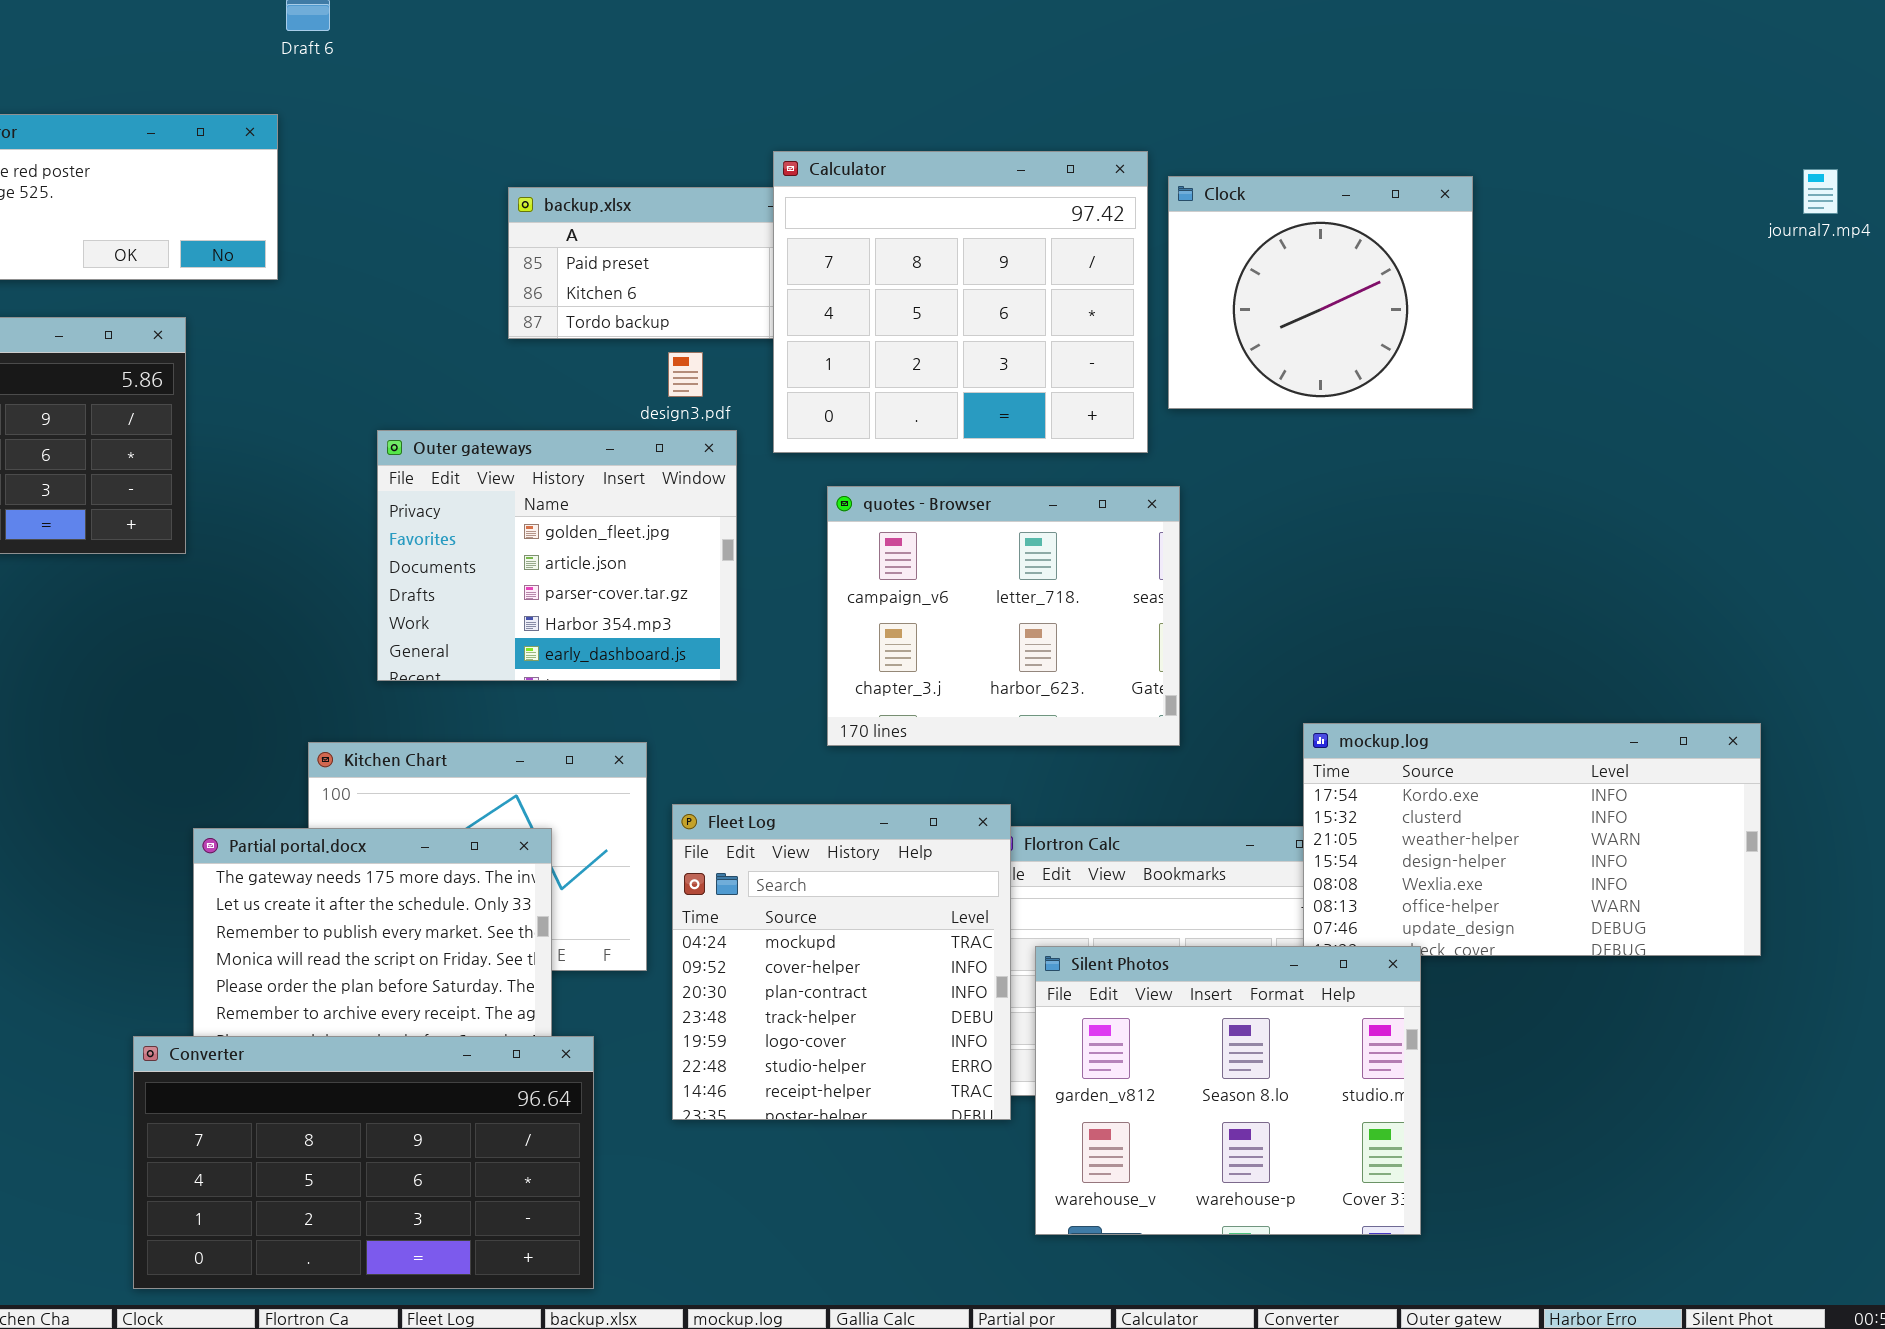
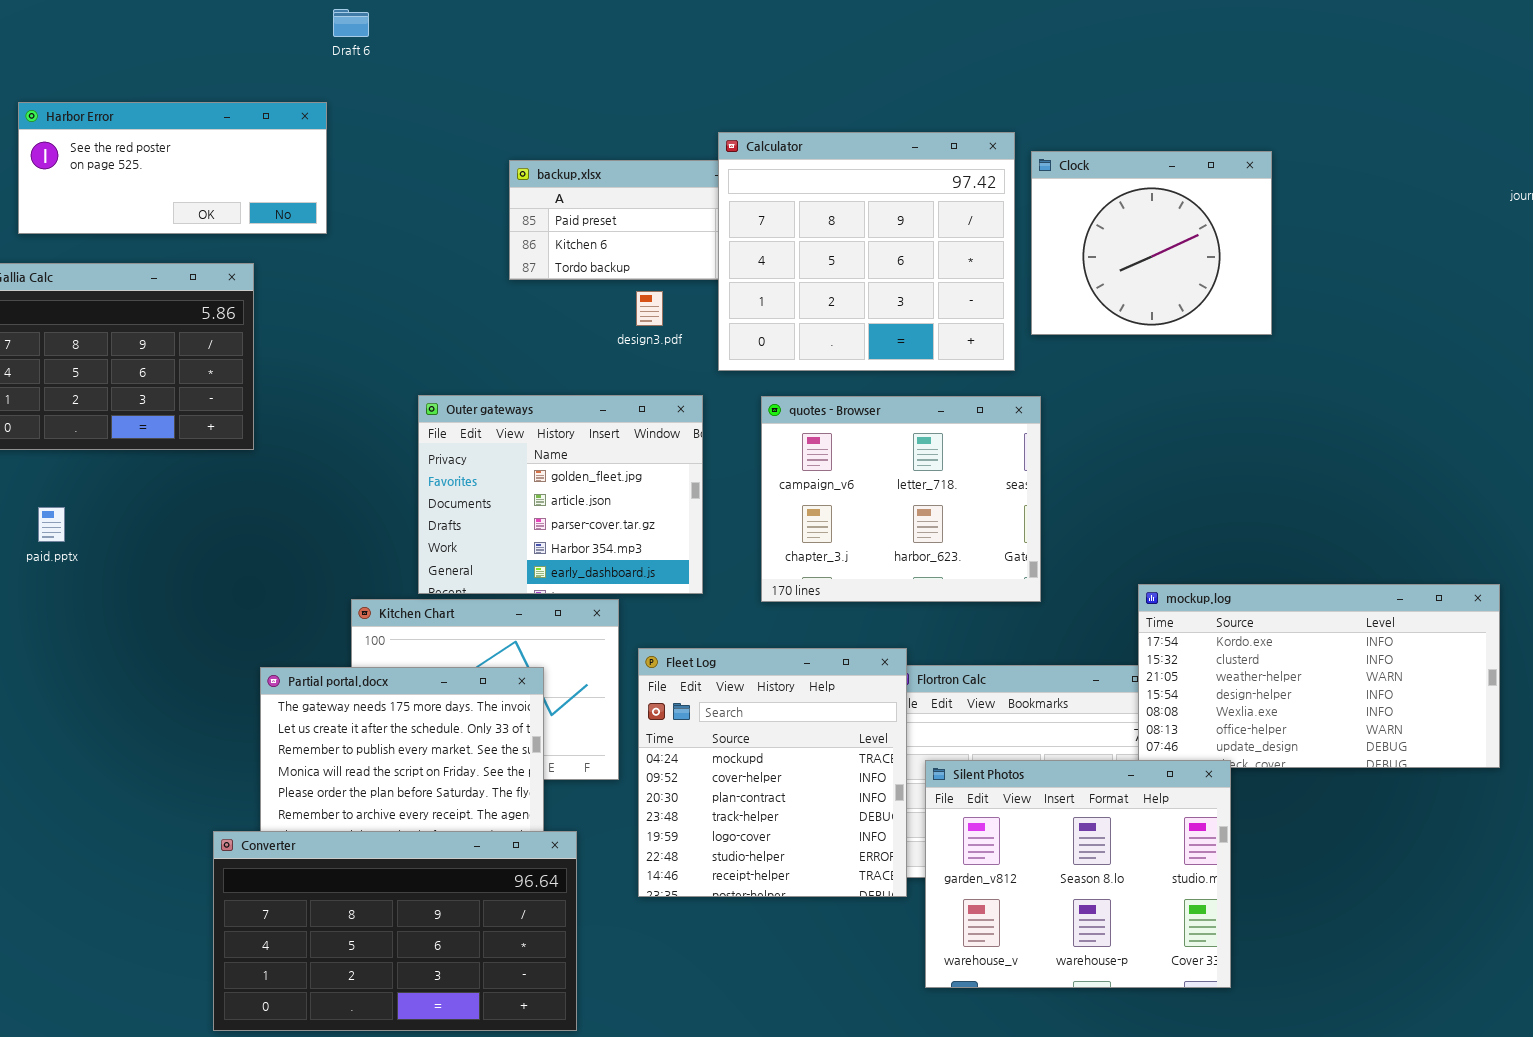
Outer gateways: [377,430,737,681] -> [418,395,703,594], moved

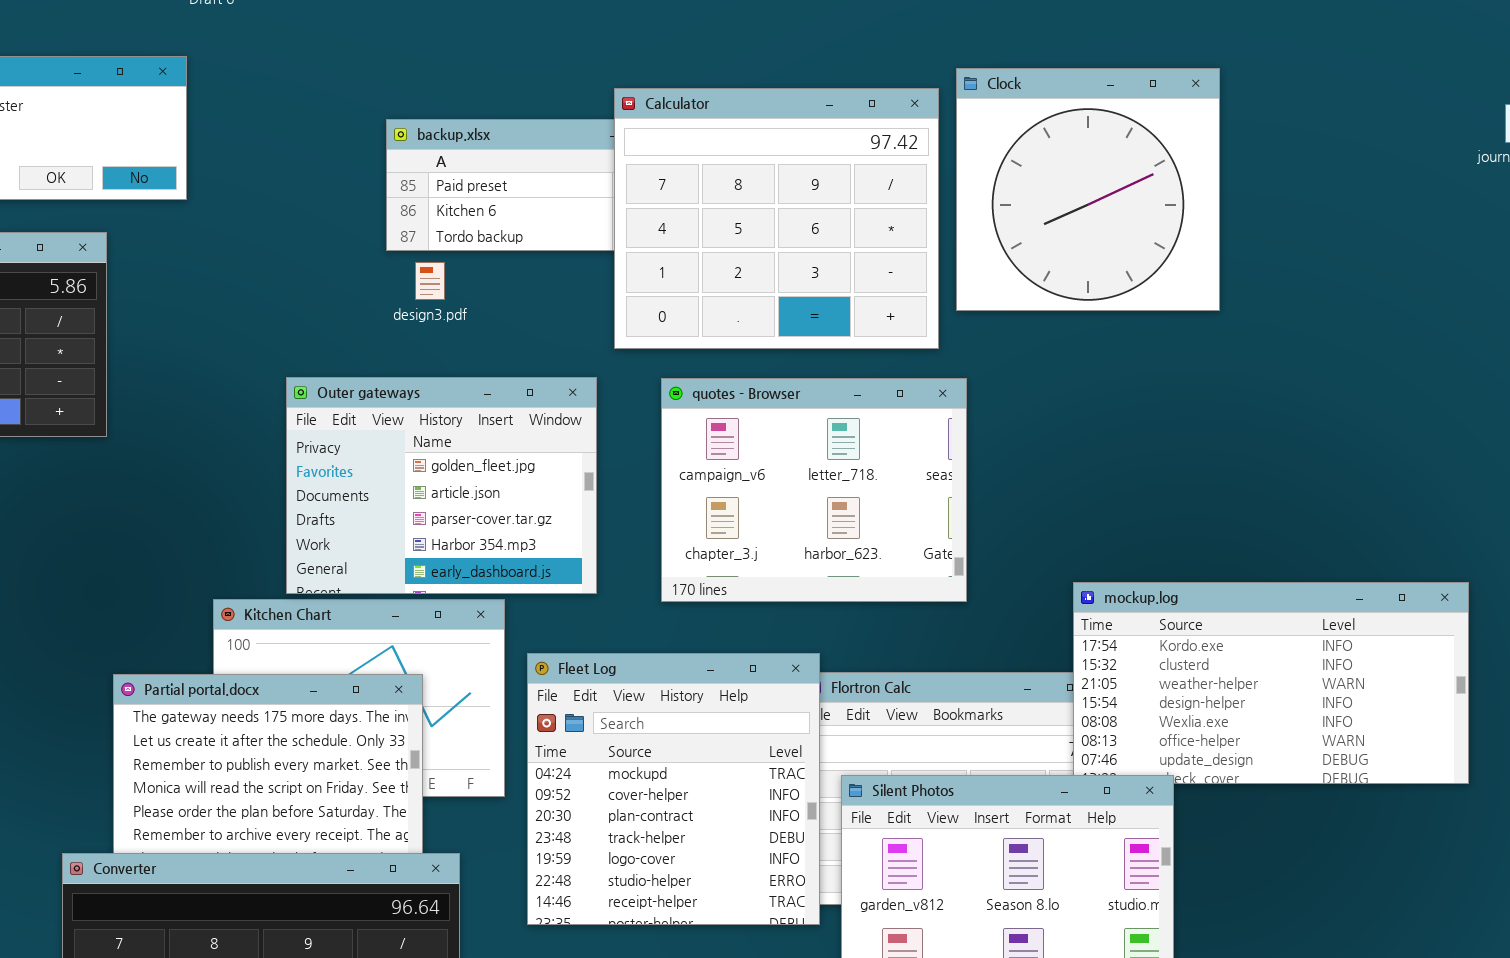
Clock: [1031,151,1272,335] -> [956,68,1220,311], resized
design3.pdf: [636,291,663,326] -> [415,262,445,300], moved

